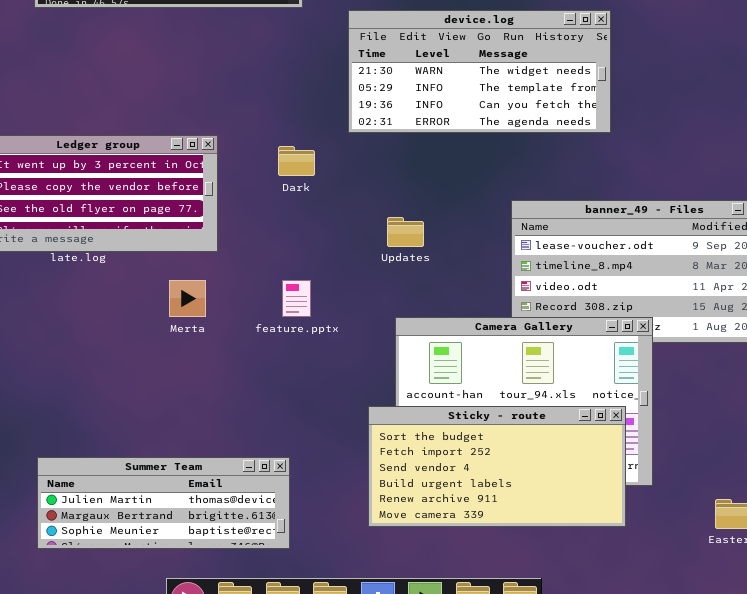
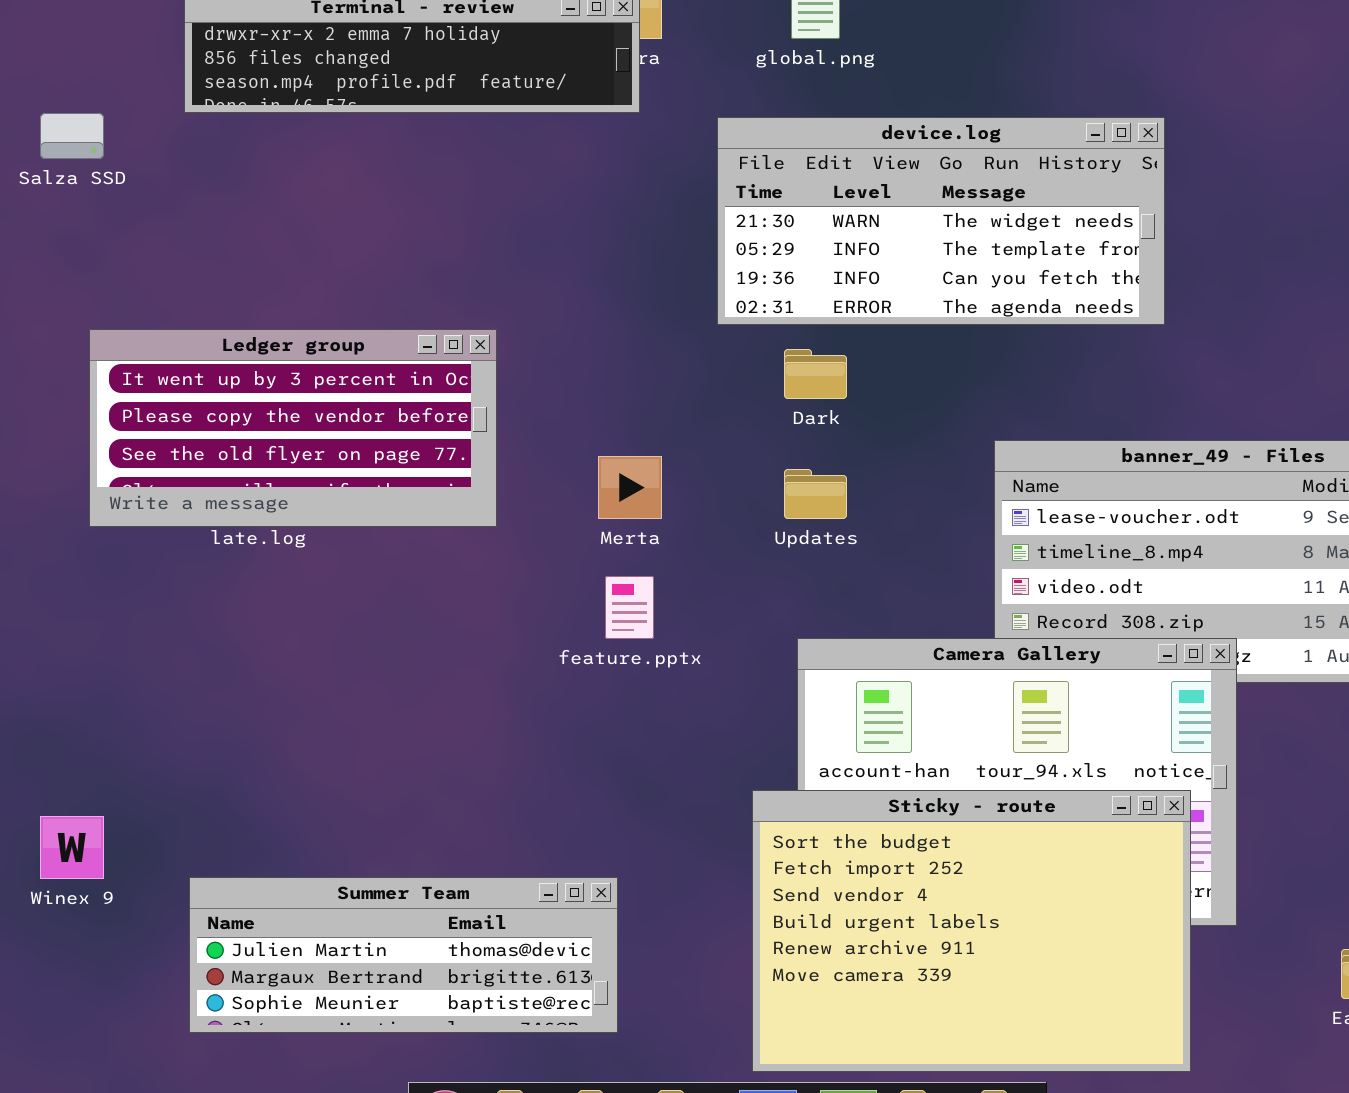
Dark: [278,146,315,176] -> [784,349,847,399], moved
Merta: [169,280,206,317] -> [598,456,662,519], moved
Sticky - route: [368,406,626,527] -> [752,790,1191,1072], resized

